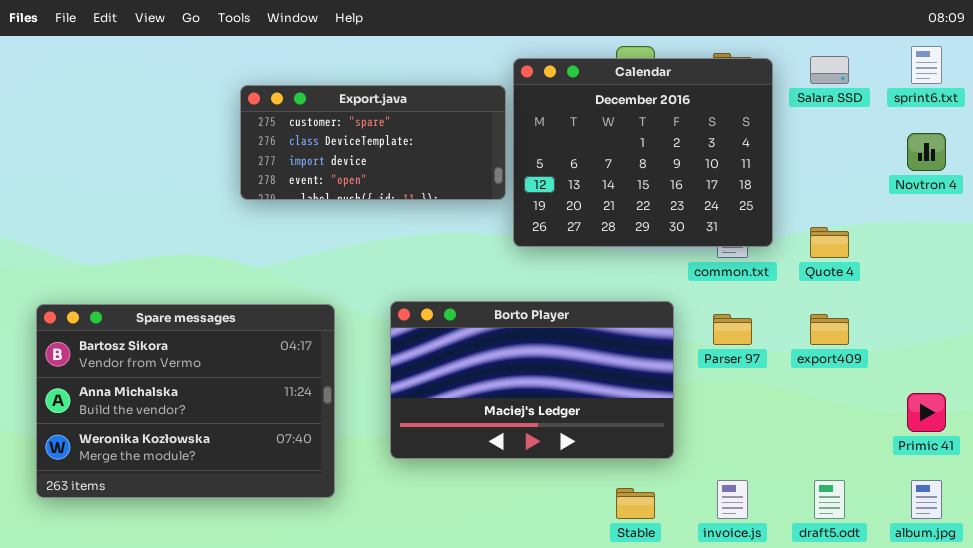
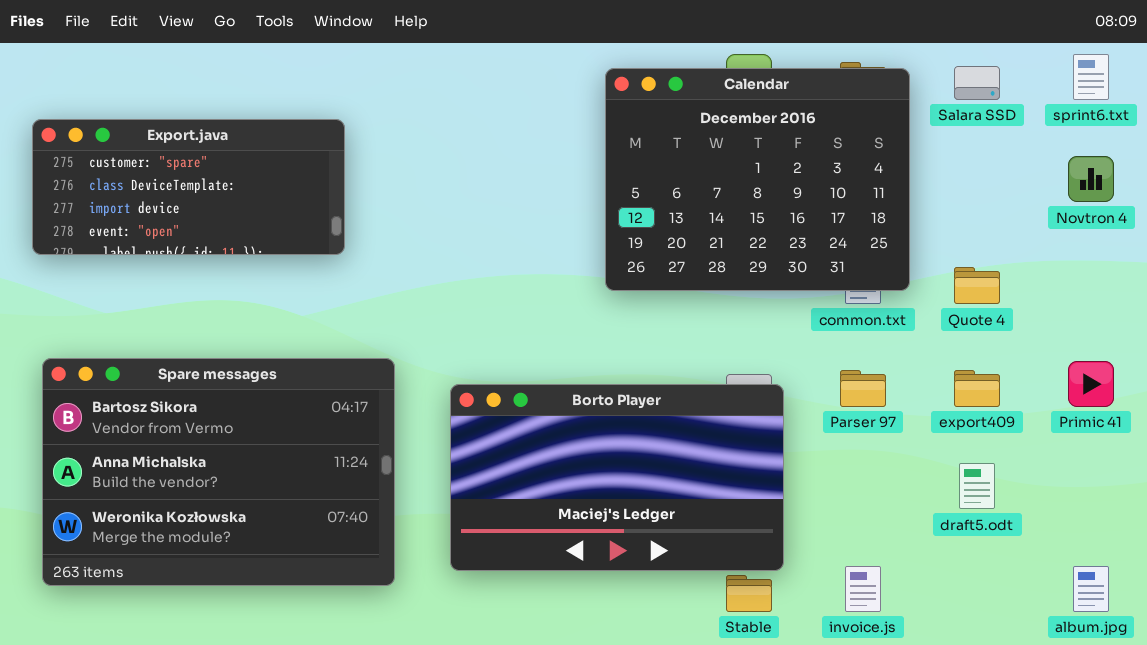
Export.java: [240,85,506,200] -> [32,119,345,255], moved
Borto Player: [390,301,674,459] -> [450,384,784,571], moved
Primic 41: [907,393,946,432] -> [1068,361,1114,407], moved
draft5.odt: [814,480,845,519] -> [959,463,995,509], moved

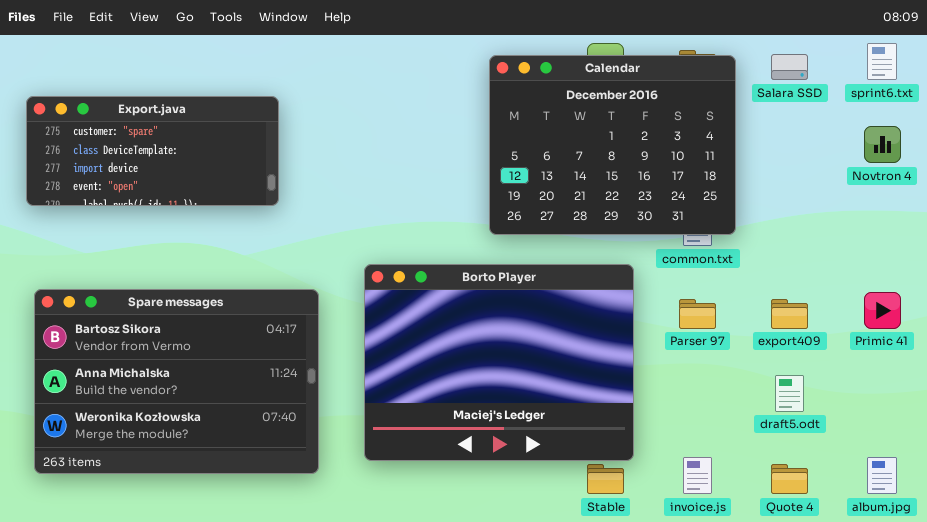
Quote 4: [954,267,1000,304] -> [771,464,808,494], moved
Borto Player: [450,384,784,571] -> [364,264,634,461], resized

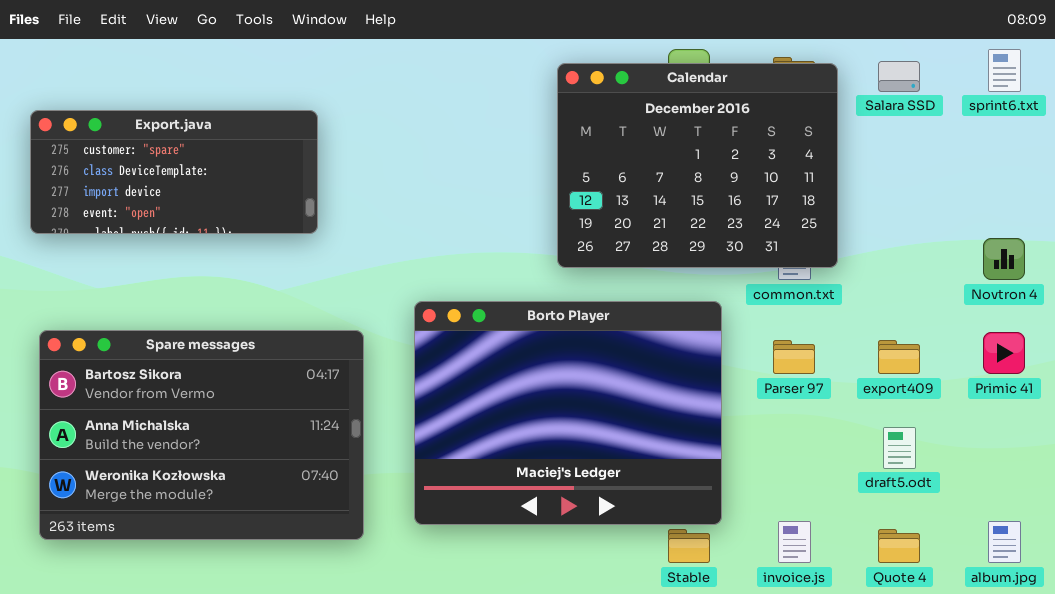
Novtron 4: [864,126,901,163] -> [983,238,1025,280], moved

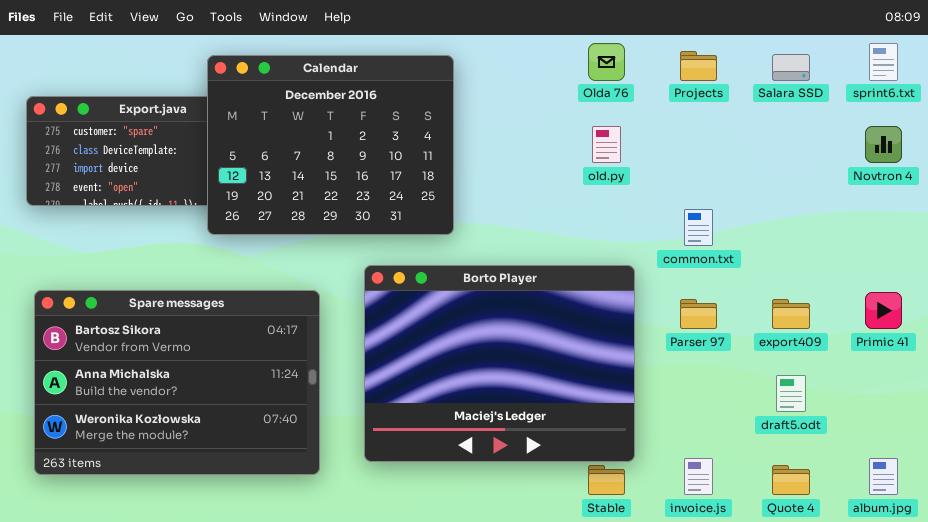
Calendar: [557,63,838,268] -> [207,55,454,235], moved
Novtron 4: [983,238,1025,280] -> [865,126,902,163], moved

